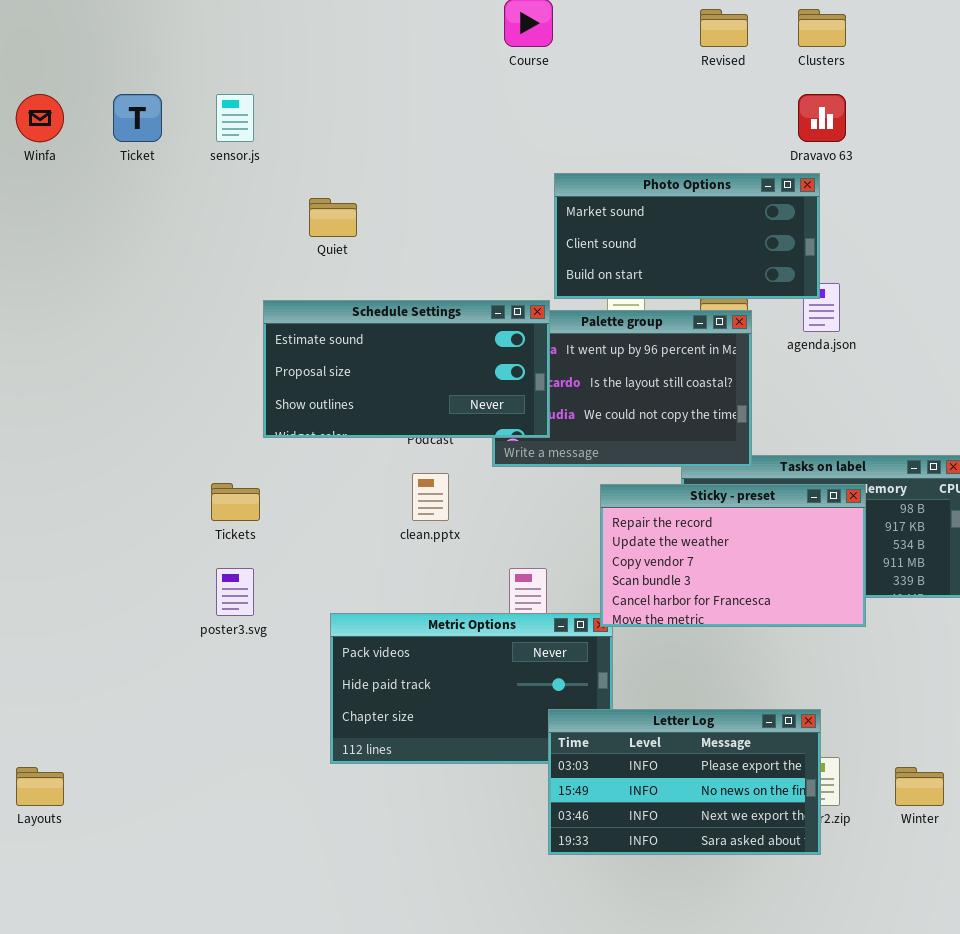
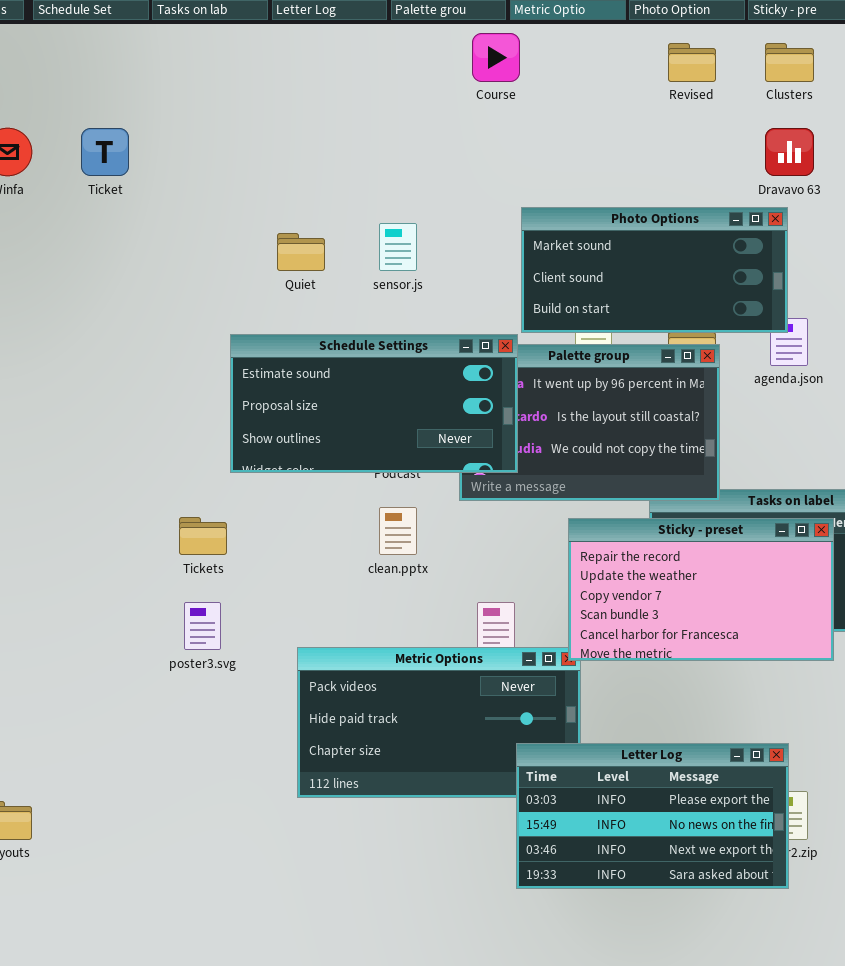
sensor.js: [216,94,254,142] -> [379,223,417,271], moved

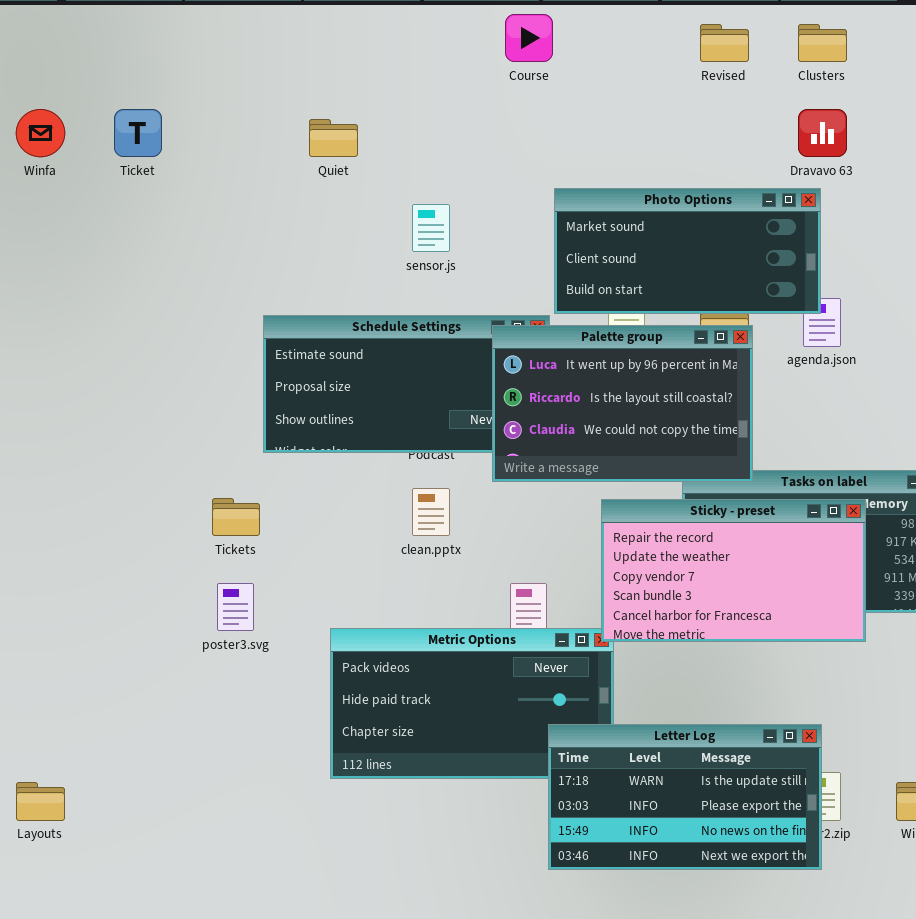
Quiet: [277,233,325,271] -> [309,119,358,157], moved
Palette group: [459,344,720,501] -> [492,325,753,482], raised
Letter Log: [516,743,789,889] -> [548,724,822,870], scrolled up 1 row

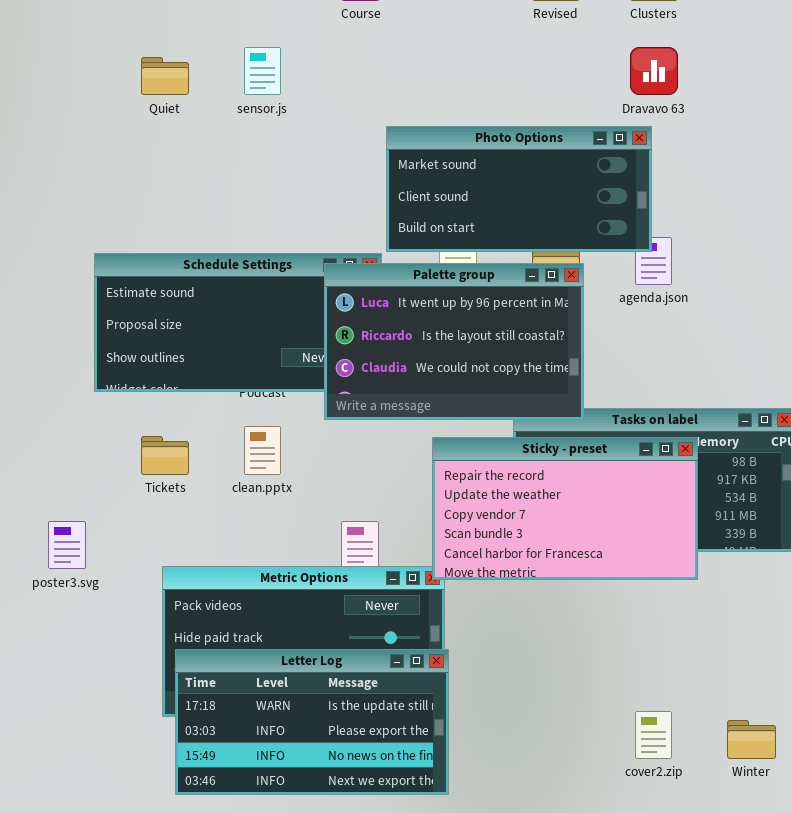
sensor.js: [412,204,450,252] -> [244,47,281,95], moved
Tickets: [212,498,260,536] -> [141,436,189,475], moved
Letter Log: [548,724,822,870] -> [175,649,449,795], moved

